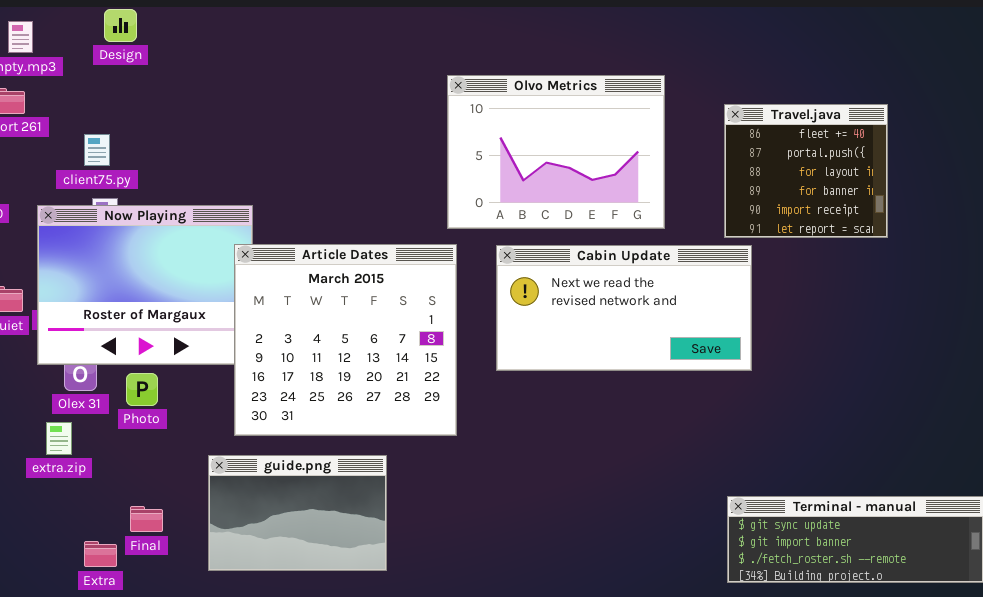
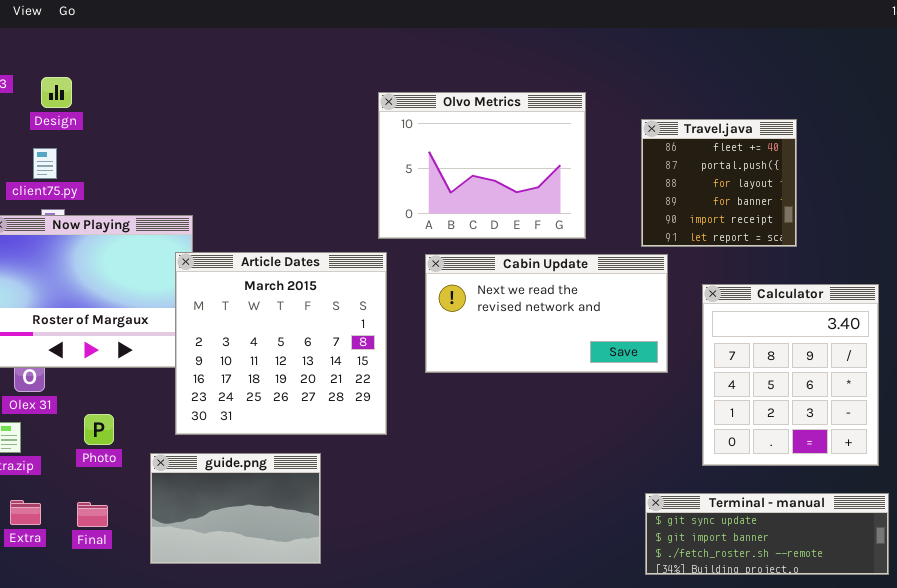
Design: [104,9,137,42] -> [41,77,72,108], moved
Calculator: none -> [702,284,879,466], opened
Photo: [126,373,158,406] -> [84,414,114,445], moved
Extra: [84,541,117,567] -> [10,500,41,525], moved

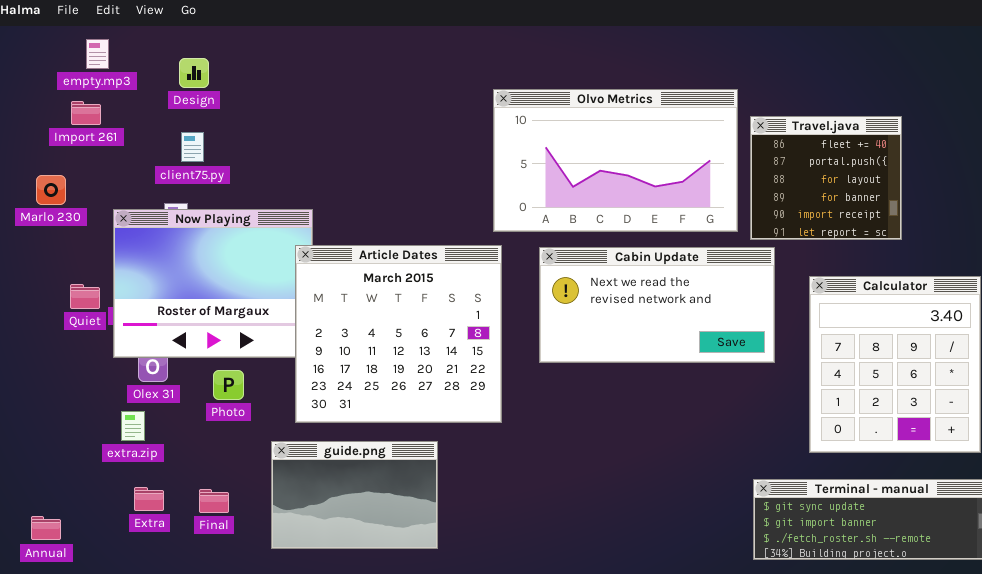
Design: [41,77,72,108] -> [179,58,209,88], moved
Olvo Metrics: [378,92,586,239] -> [493,89,738,232], resized
client75.py: [33,148,57,179] -> [181,132,204,162], moved
Photo: [84,414,114,445] -> [213,370,244,400], moved

